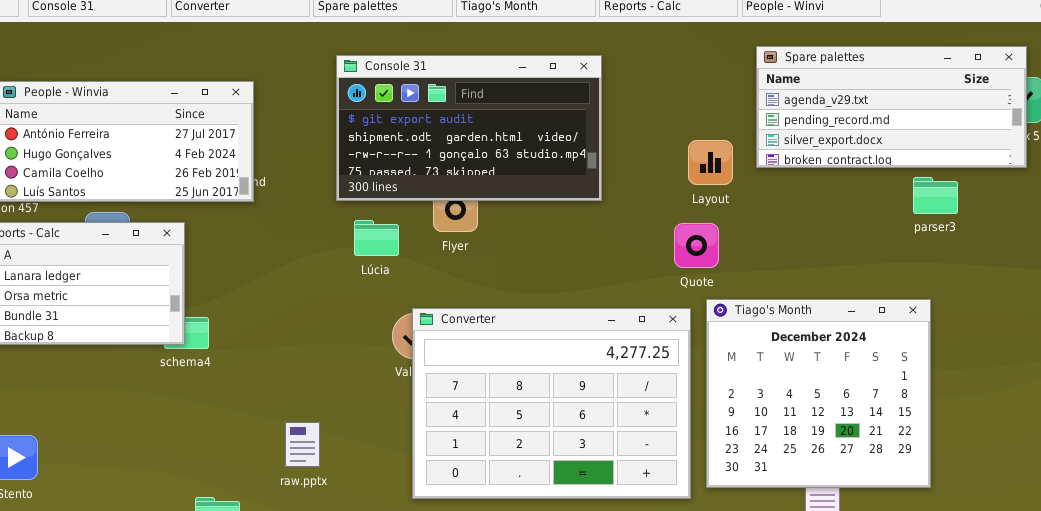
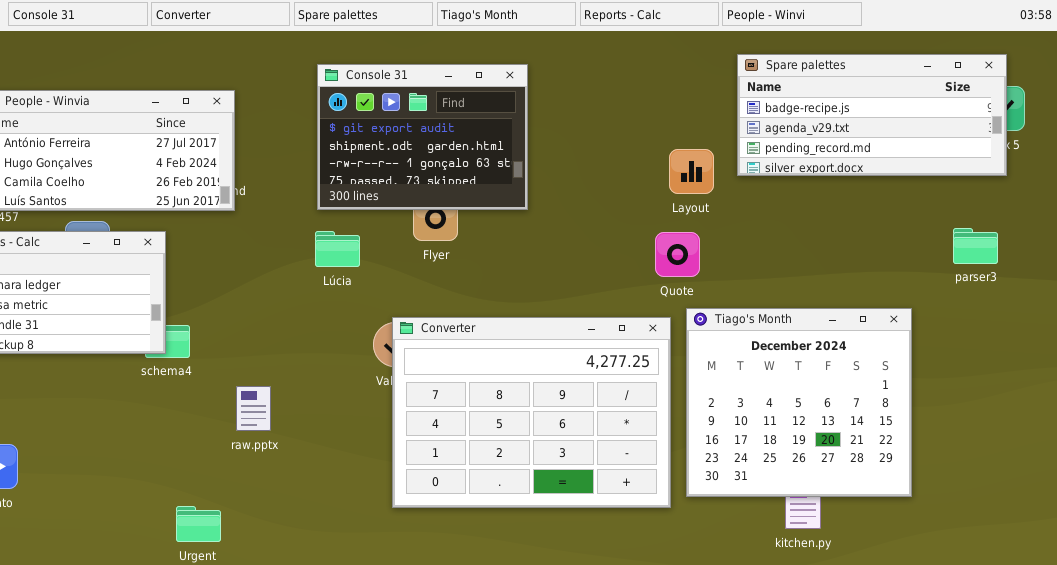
Spare palettes: [756,46,1027,168] -> [737,54,1007,176], scrolled up 1 row
Console 31: [336,55,602,201] -> [317,64,528,210], resized
parser3: [913,177,958,214] -> [953,228,998,264], moved
Lúcia: [354,220,399,256] -> [315,231,360,267], moved
raw.pptx: [285,422,320,467] -> [236,386,271,431], moved

